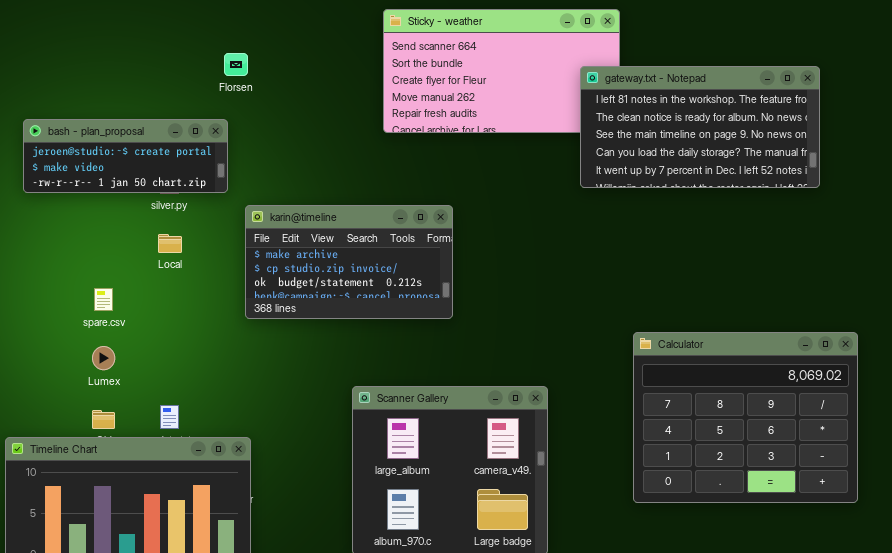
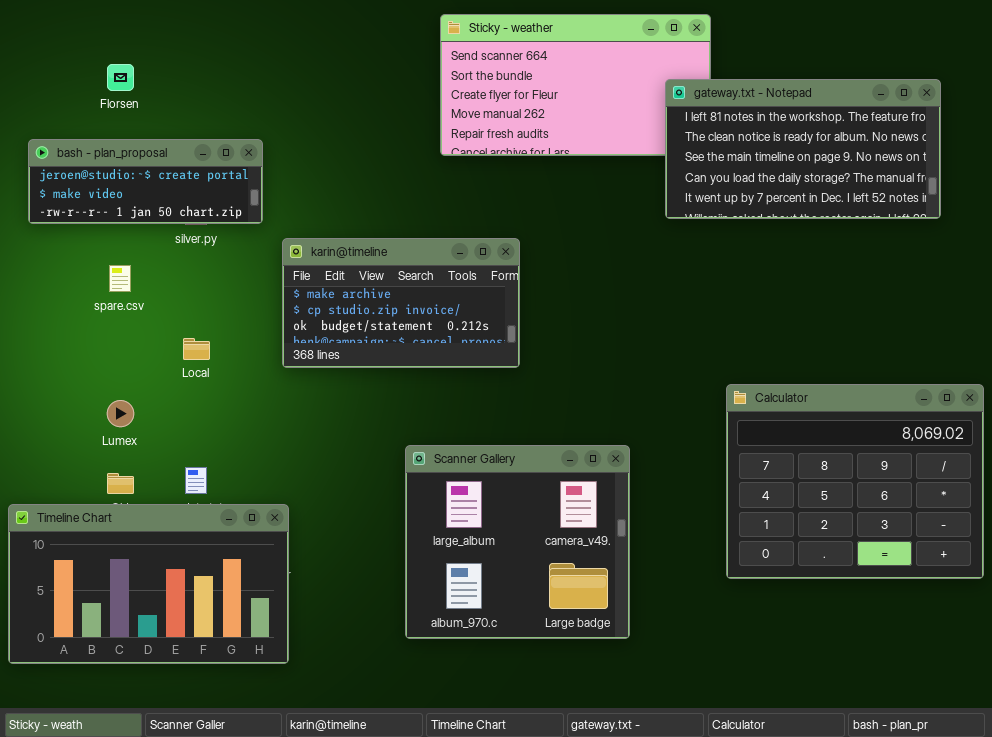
Florsen: [224,53,248,76] -> [107,64,134,91], moved
Local: [158,234,182,253] -> [183,338,210,360], moved
spare.csv: [94,288,113,311] -> [109,265,131,292], moved

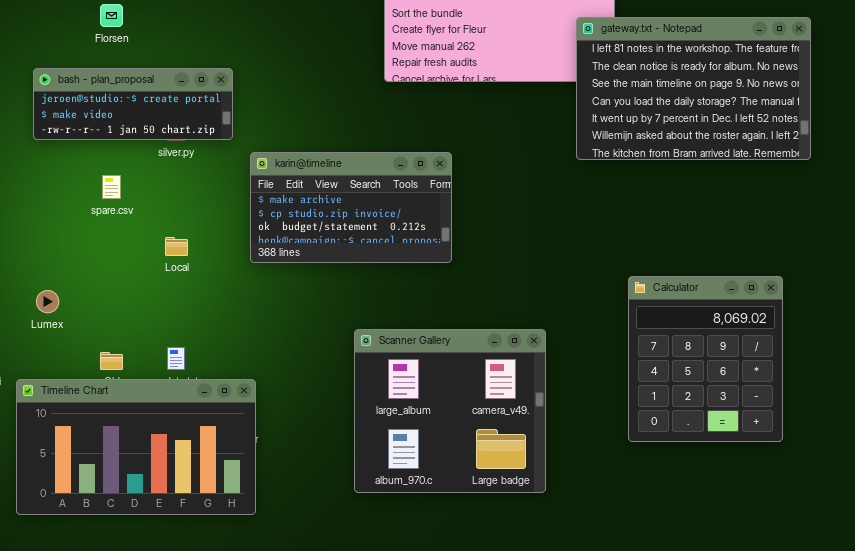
gateway.txt - Notepad: [665,79,941,219] -> [576,17,811,160], resized
Calculator: [726,384,984,579] -> [628,276,783,442], resized
Lumex: [107,400,134,427] -> [36,290,59,313], moved

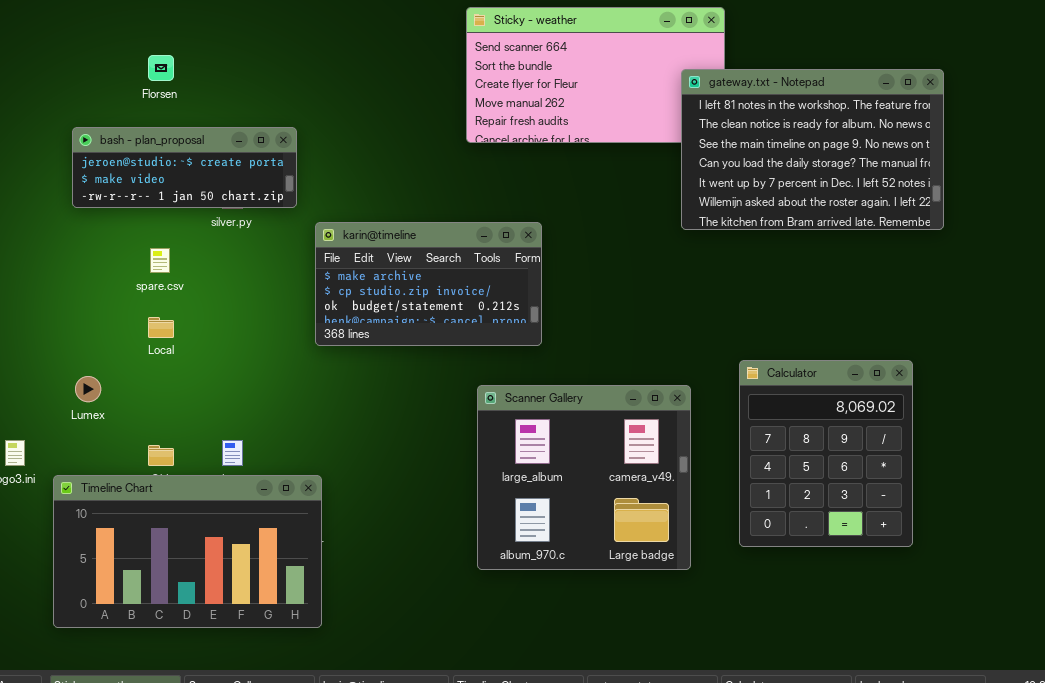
Local: [165,237,188,256] -> [148,317,174,338], moved
Scanner Gallery: [354,329,546,493] -> [477,385,691,570], moved

